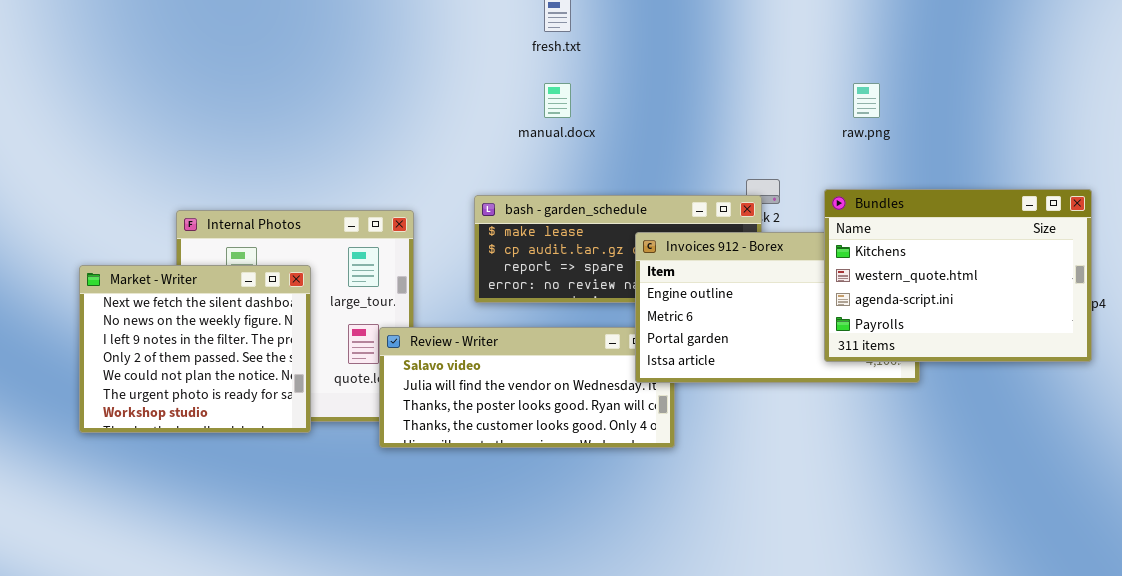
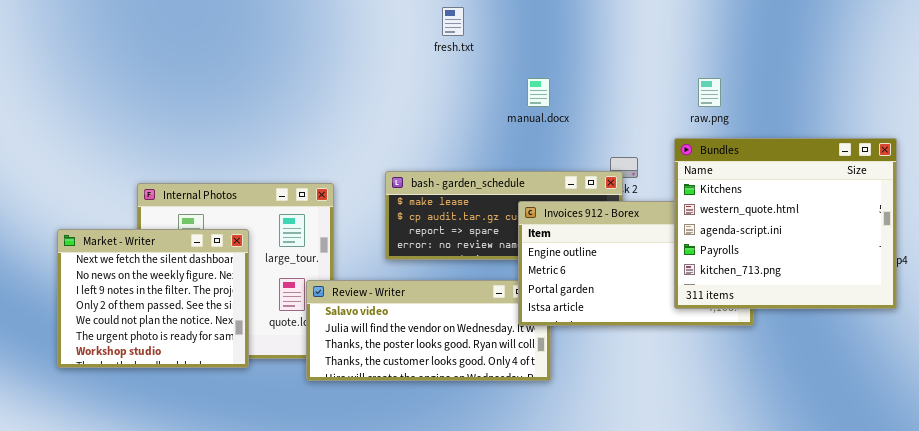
manual.docx: [544,83,571,118] -> [527,78,550,107], moved
Bundles: [824,189,1092,362] -> [674,138,897,309], resized

